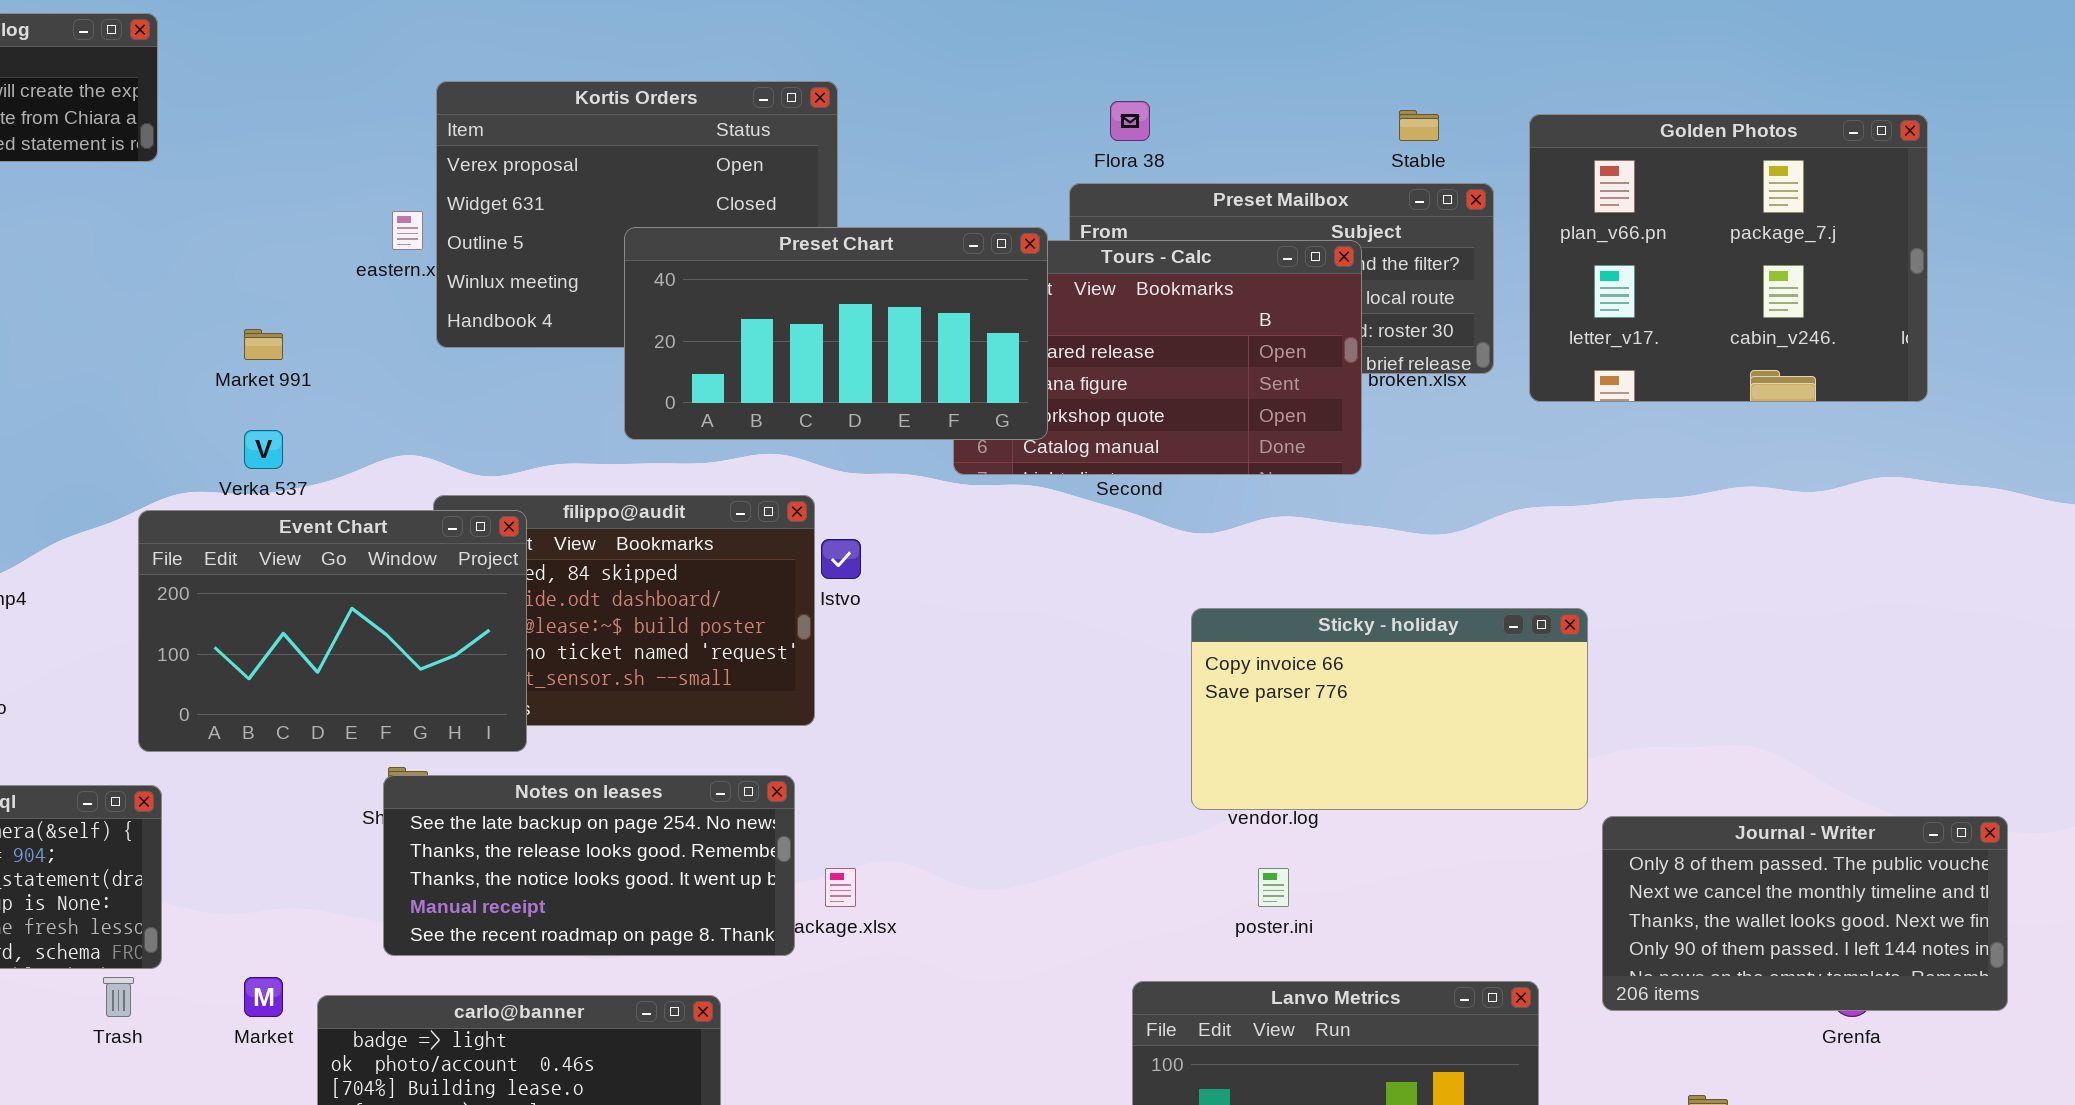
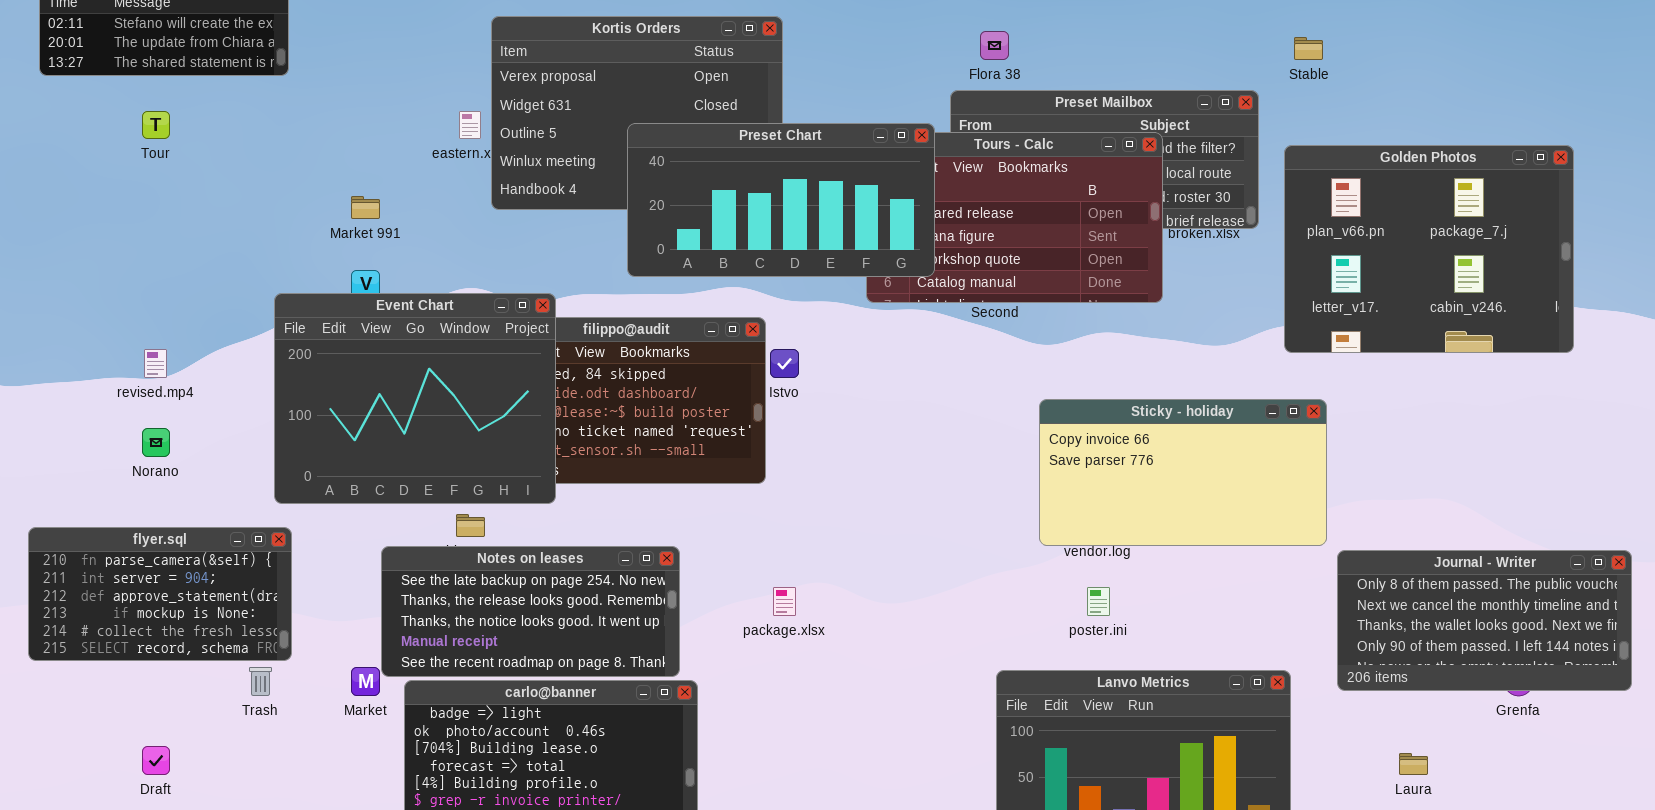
Stable: [1399,110,1439,141] -> [1294,37,1323,60], moved
Golden Photos: [1529,114,1928,402] -> [1284,145,1574,353], moved
Event Chart: [138,510,527,752] -> [274,293,556,504], resized
Notes on leases: [383,775,795,956] -> [381,546,680,677], moved

